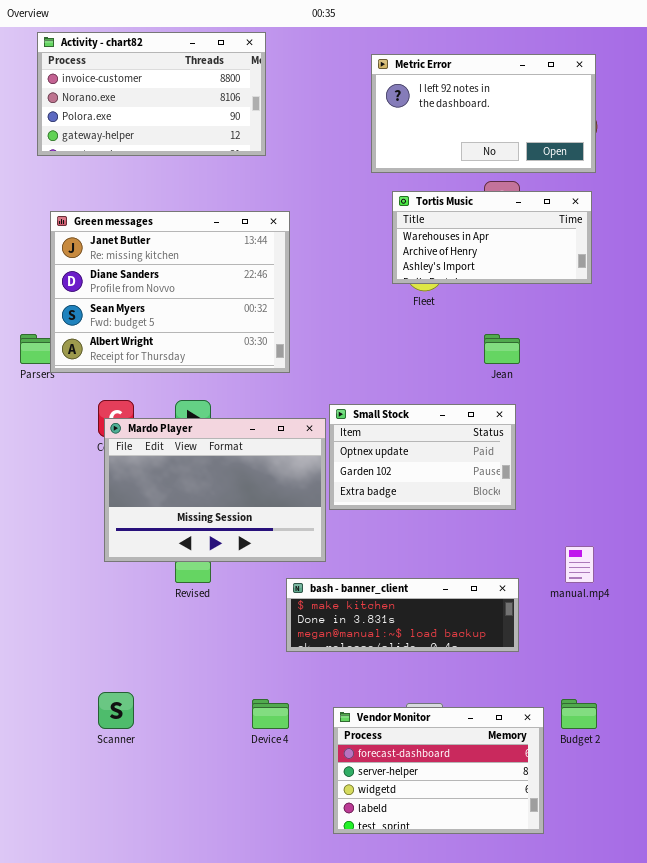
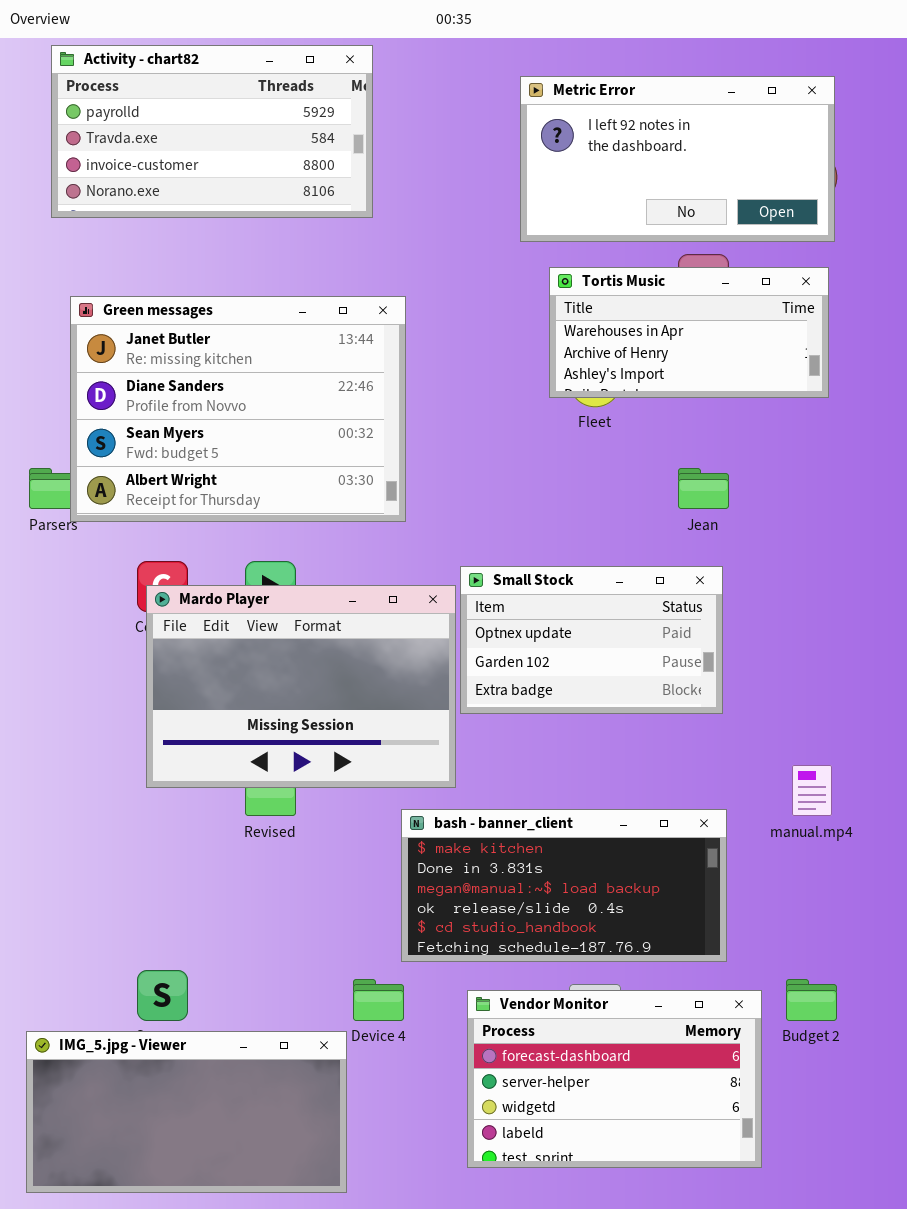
Activity - chart82: [37,32,266,156] -> [51,45,373,218], scrolled up 2 rows
bash - banner_client: [286,578,519,652] -> [401,809,727,962], resized
IMG_5.jpg - Viewer: none -> [26,1031,347,1193], opened

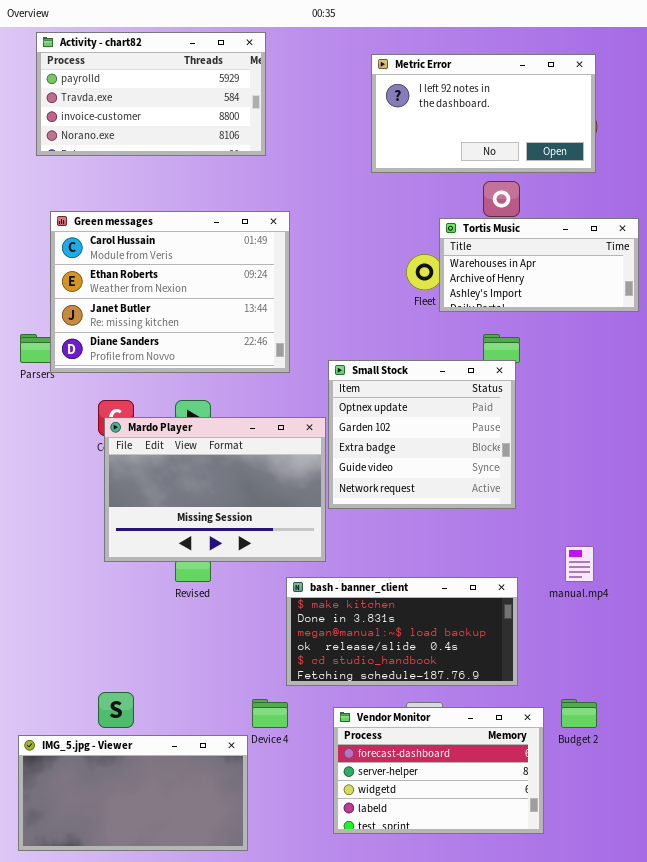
Tortis Music: [549,267,829,398] -> [439,218,639,312], moved
Green messages: [70,296,406,522] -> [50,211,290,373], scrolled up 2 rows
Small Stock: [460,566,723,714] -> [328,360,516,509], resized

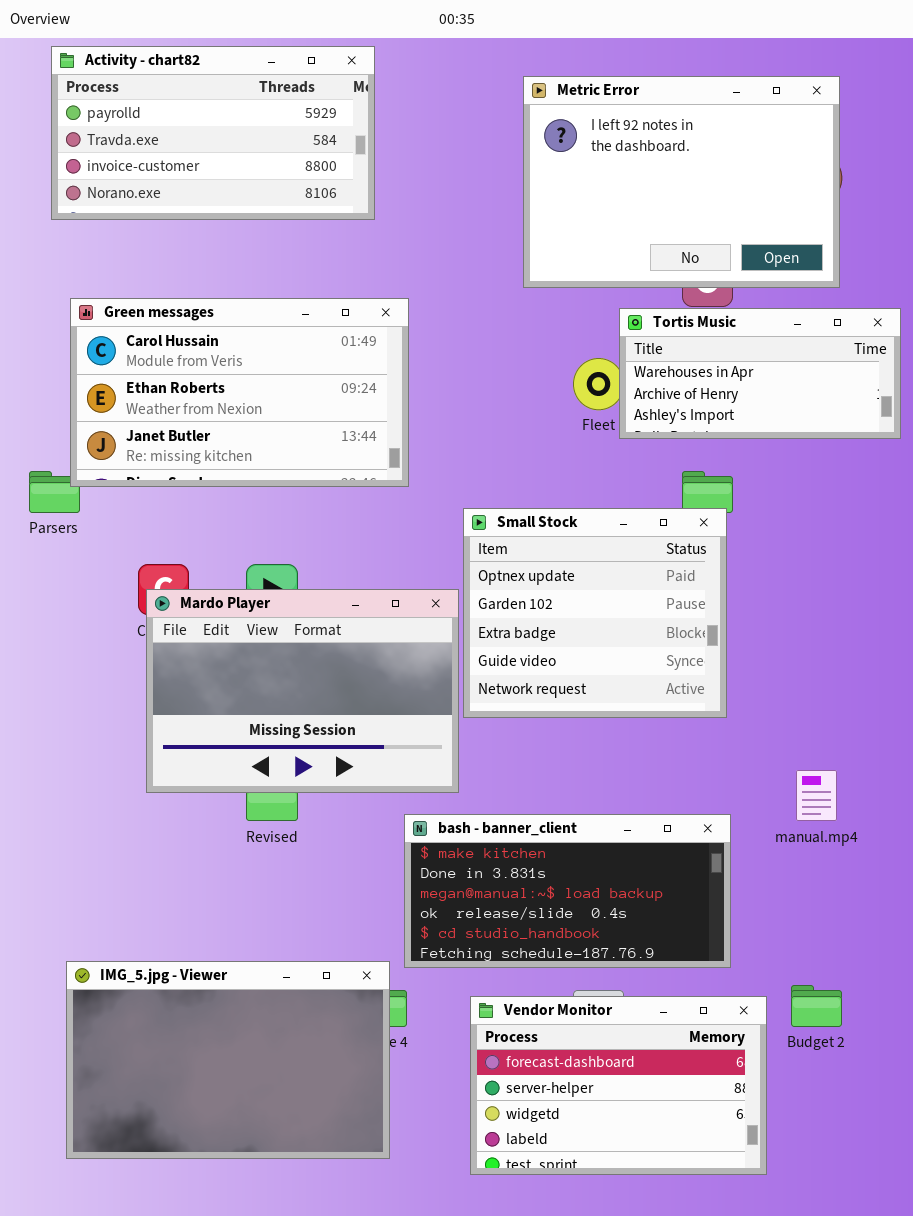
Metric Error: [371,54,596,173] -> [523,76,840,288], resized
Green messages: [50,211,290,373] -> [70,298,409,487], resized
IMG_5.jpg - Viewer: [18,735,248,851] -> [66,961,390,1159], moved, resized

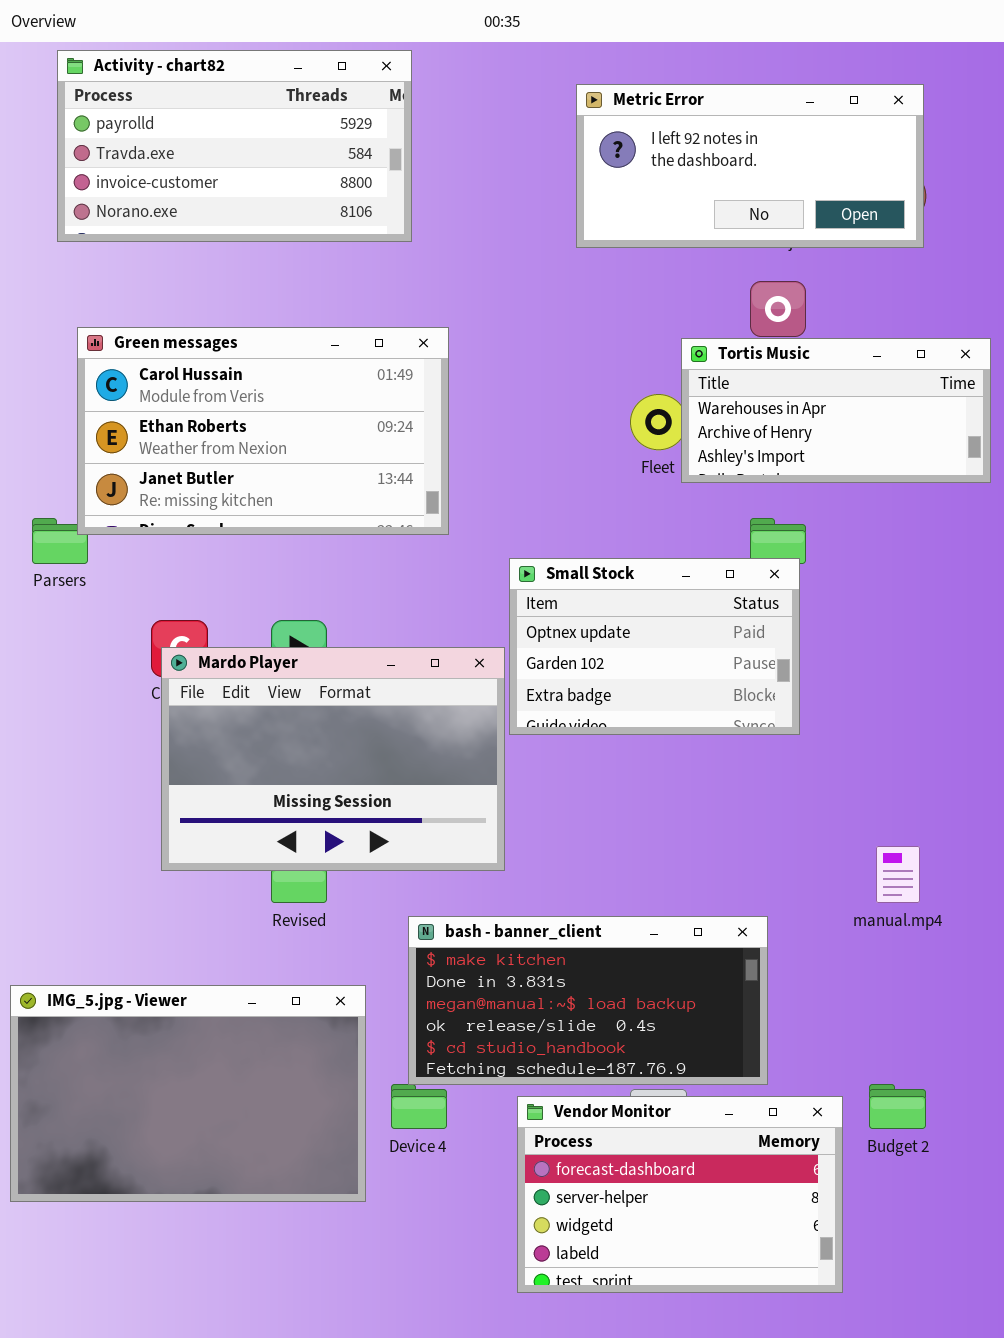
Metric Error: [523,76,840,288] -> [576,84,924,248], resized
Small Stock: [463,508,727,718] -> [509,558,800,735], resized
bash - banner_client: [404,814,731,968] -> [408,916,768,1085], moved
IMG_5.jpg - Viewer: [66,961,390,1159] -> [10,985,366,1202], moved

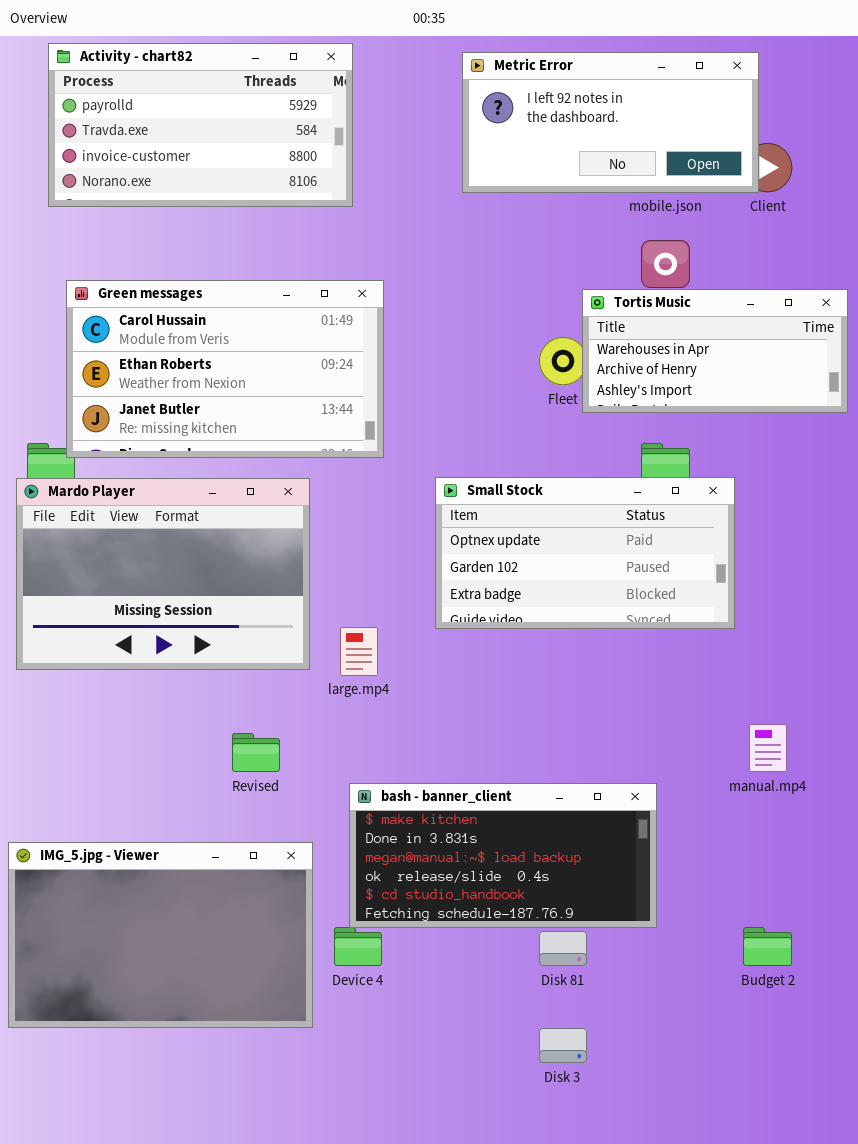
Metric Error: [576,84,924,248] -> [462,52,759,193], moved
Small Stock: [509,558,800,735] -> [435,477,735,629], resized
Mardo Player: [161,647,505,871] -> [16,478,310,670], moved
Vendor Monitor: [517,1096,843,1293] -> none, closed

